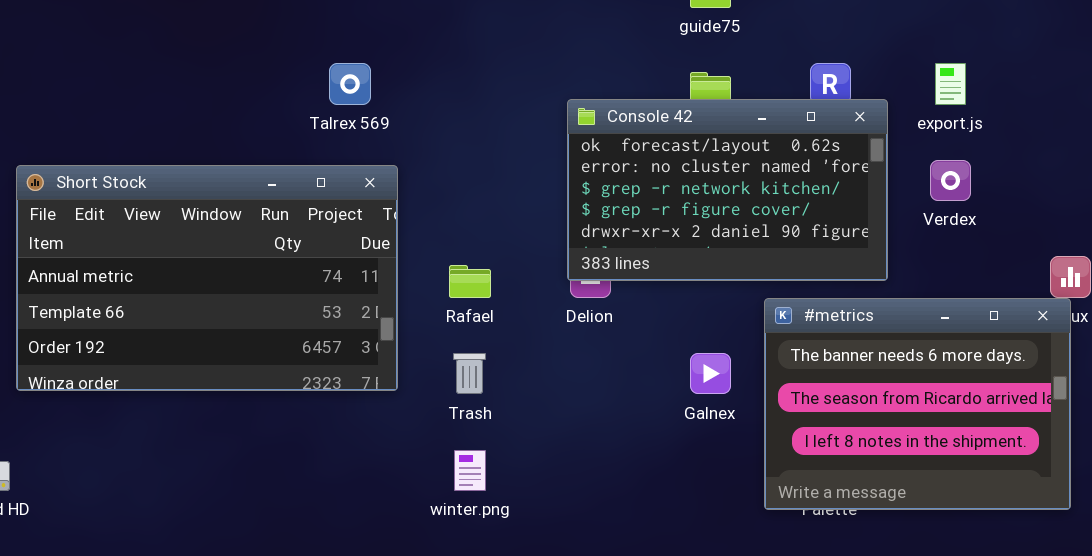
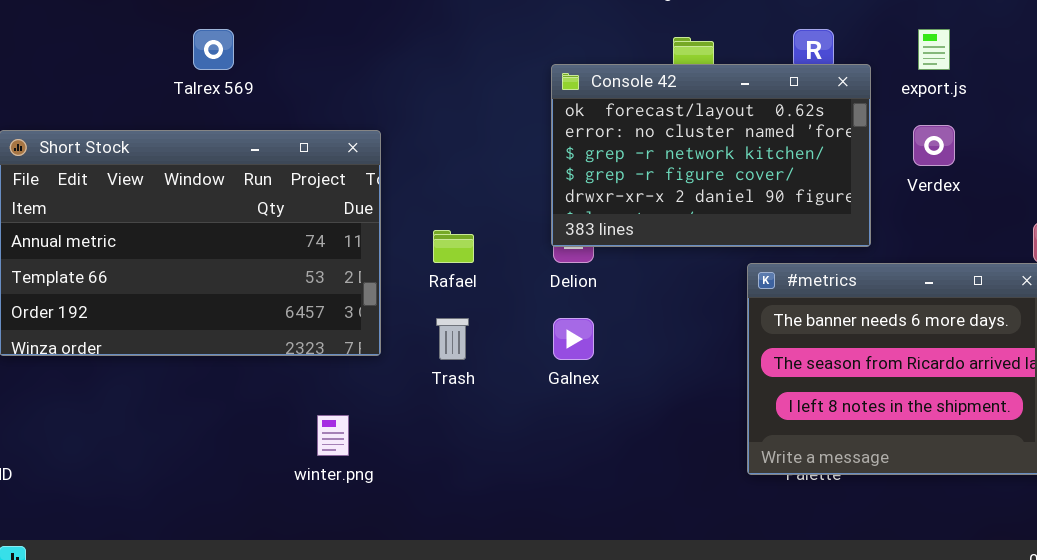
Talrex 569: [329,63,371,105] -> [193,29,234,70], moved
Galnex: [690,353,731,394] -> [553,318,594,360], moved
winter.png: [454,450,486,491] -> [317,415,349,456], moved

